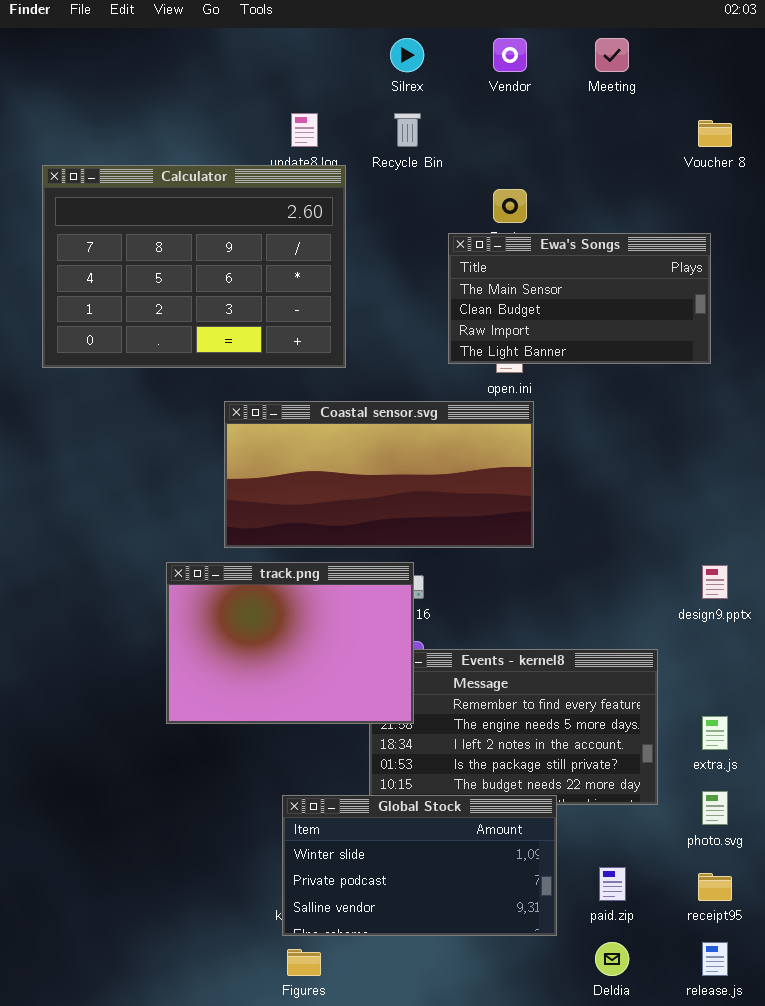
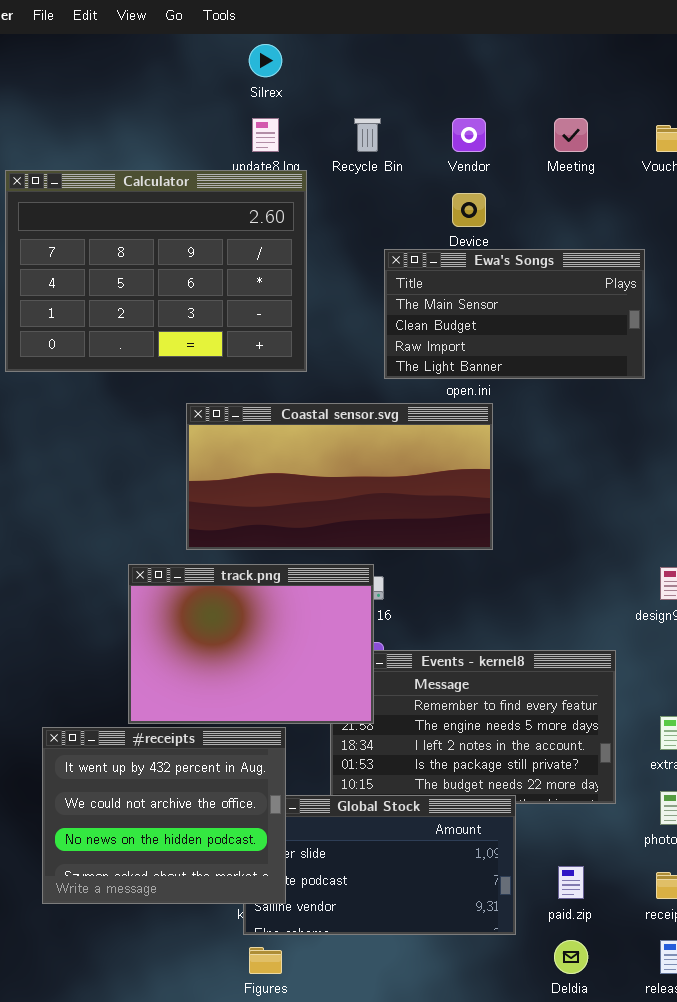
Silrex: [390,38,424,72] -> [249,44,282,77], moved
Vendor: [493,38,527,72] -> [452,118,486,152], moved
Meeting: [595,38,629,72] -> [554,118,588,152], moved
Ewa's Songs: [448,233,711,364] -> [384,249,645,379], moved
#receipts: none -> [42,727,286,904], opened

